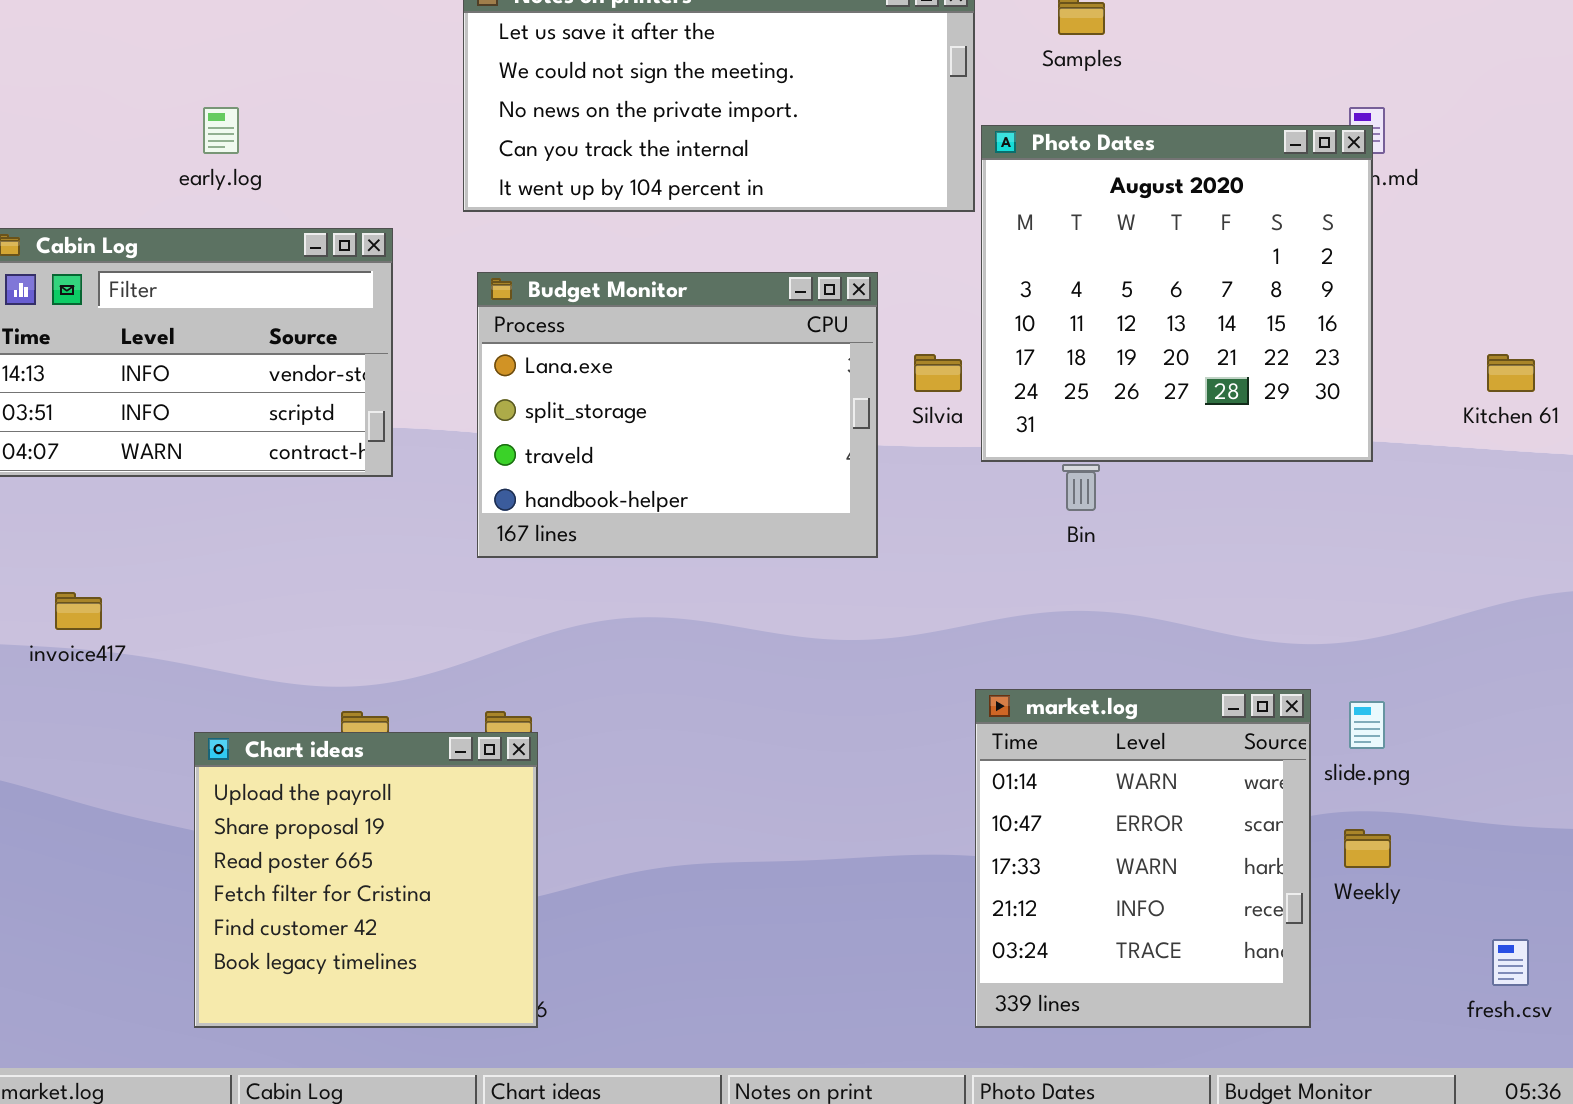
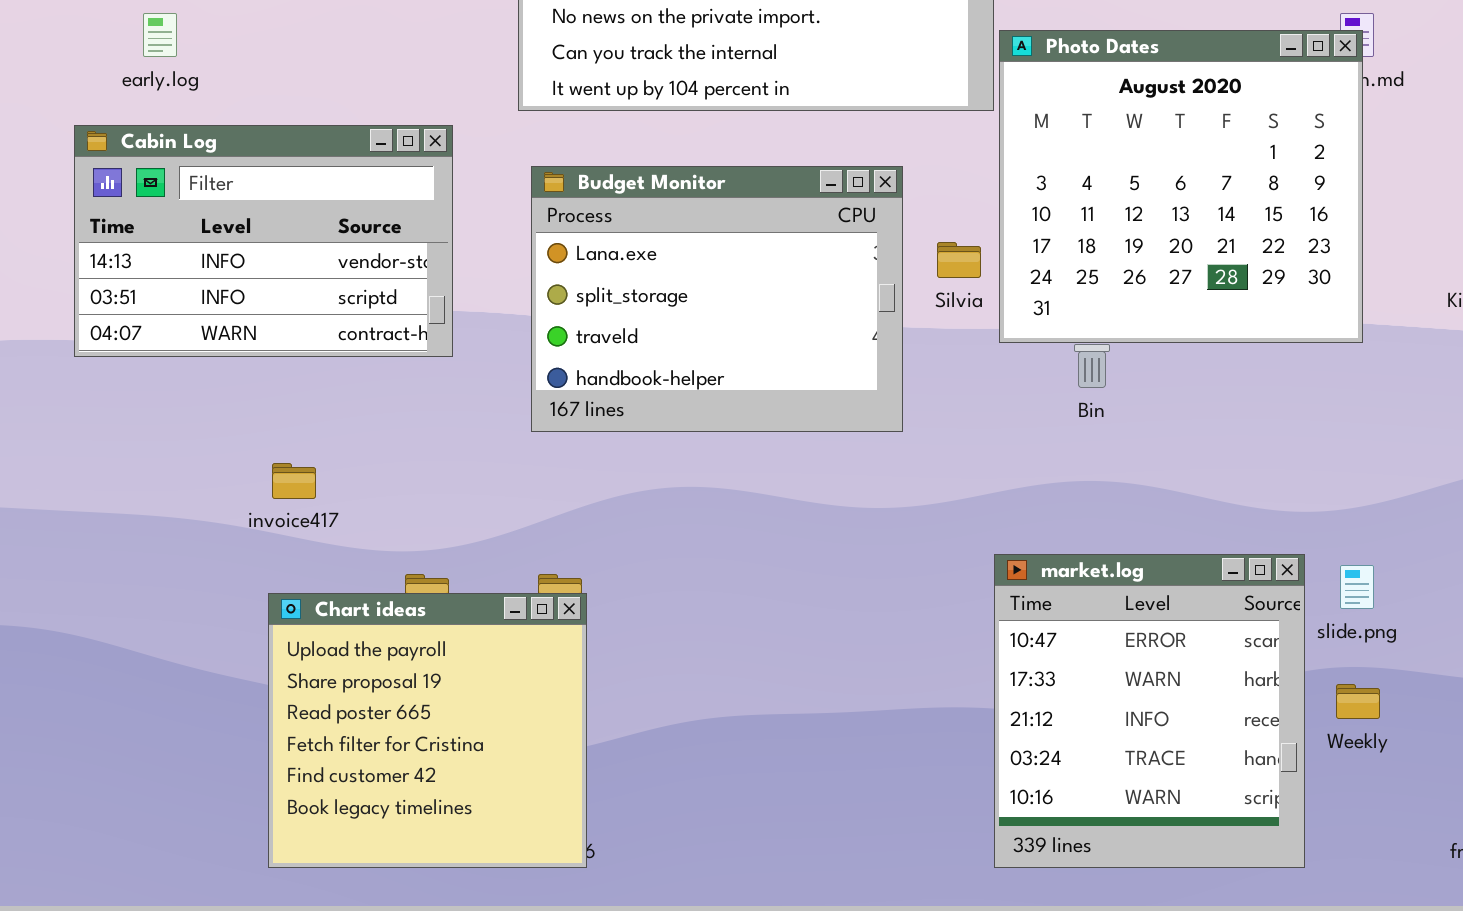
early.log: [203,107,239,154] -> [143,13,177,57], moved
invoice417: [55,592,102,630] -> [272,463,316,499], moved
market.log: [975,689,1311,1028] -> [994,554,1305,868], scrolled down 1 row

